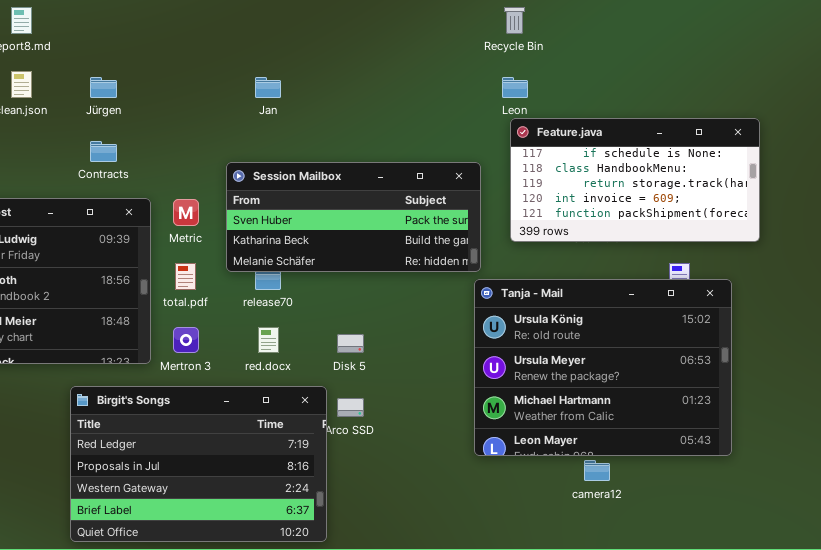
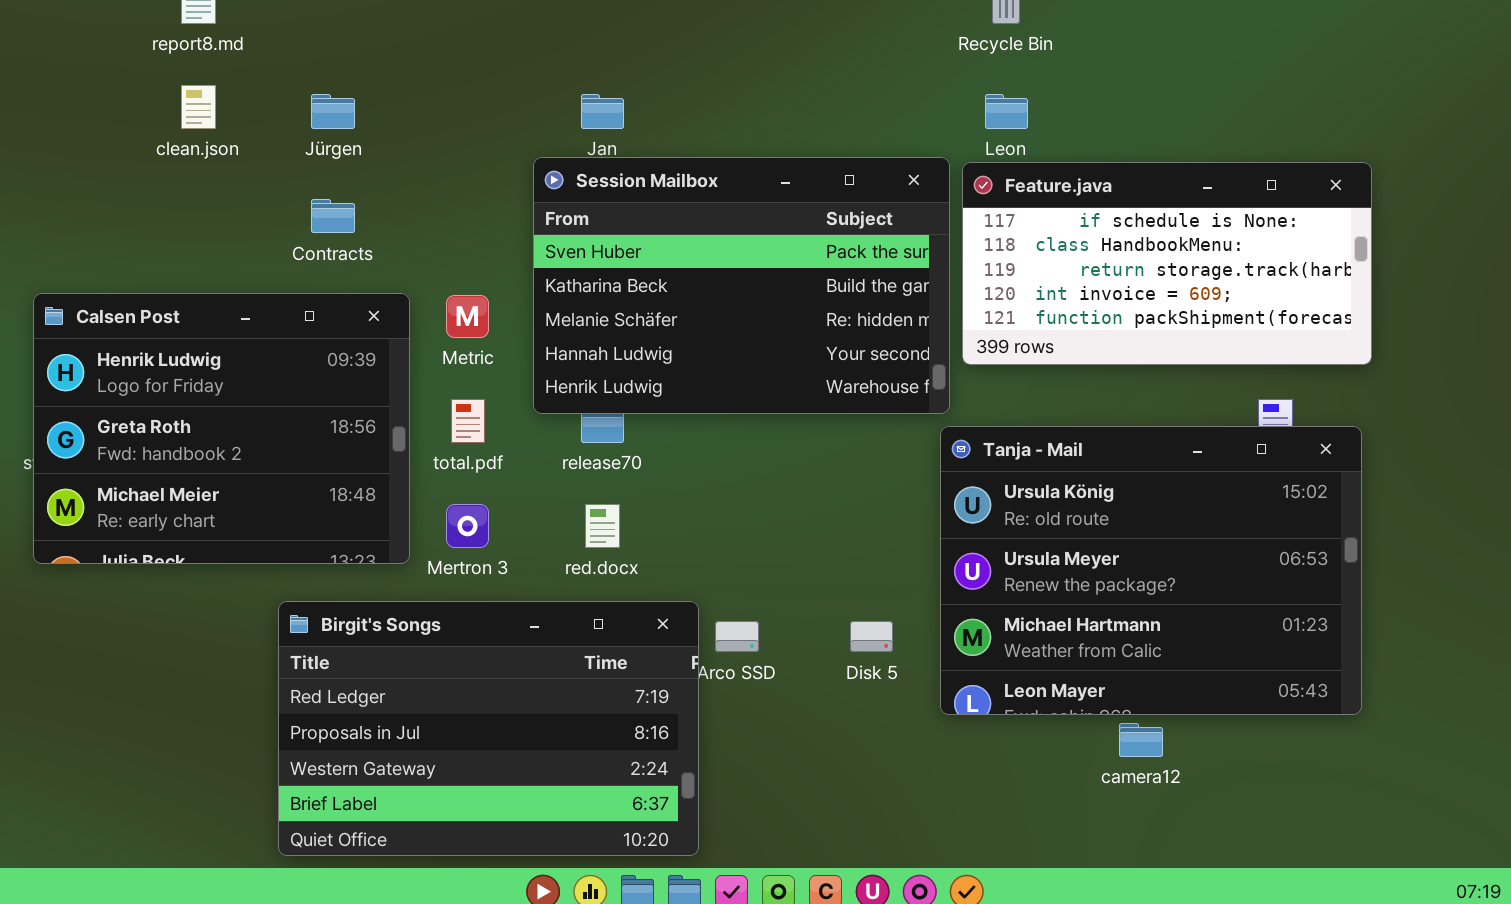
Feature.java: [510,118,760,242] -> [962,162,1372,365], moved
Session Mailbox: [226,162,481,272] -> [533,157,950,414], resized
Disk 5: [337,334,364,353] -> [850,621,893,652], moved

